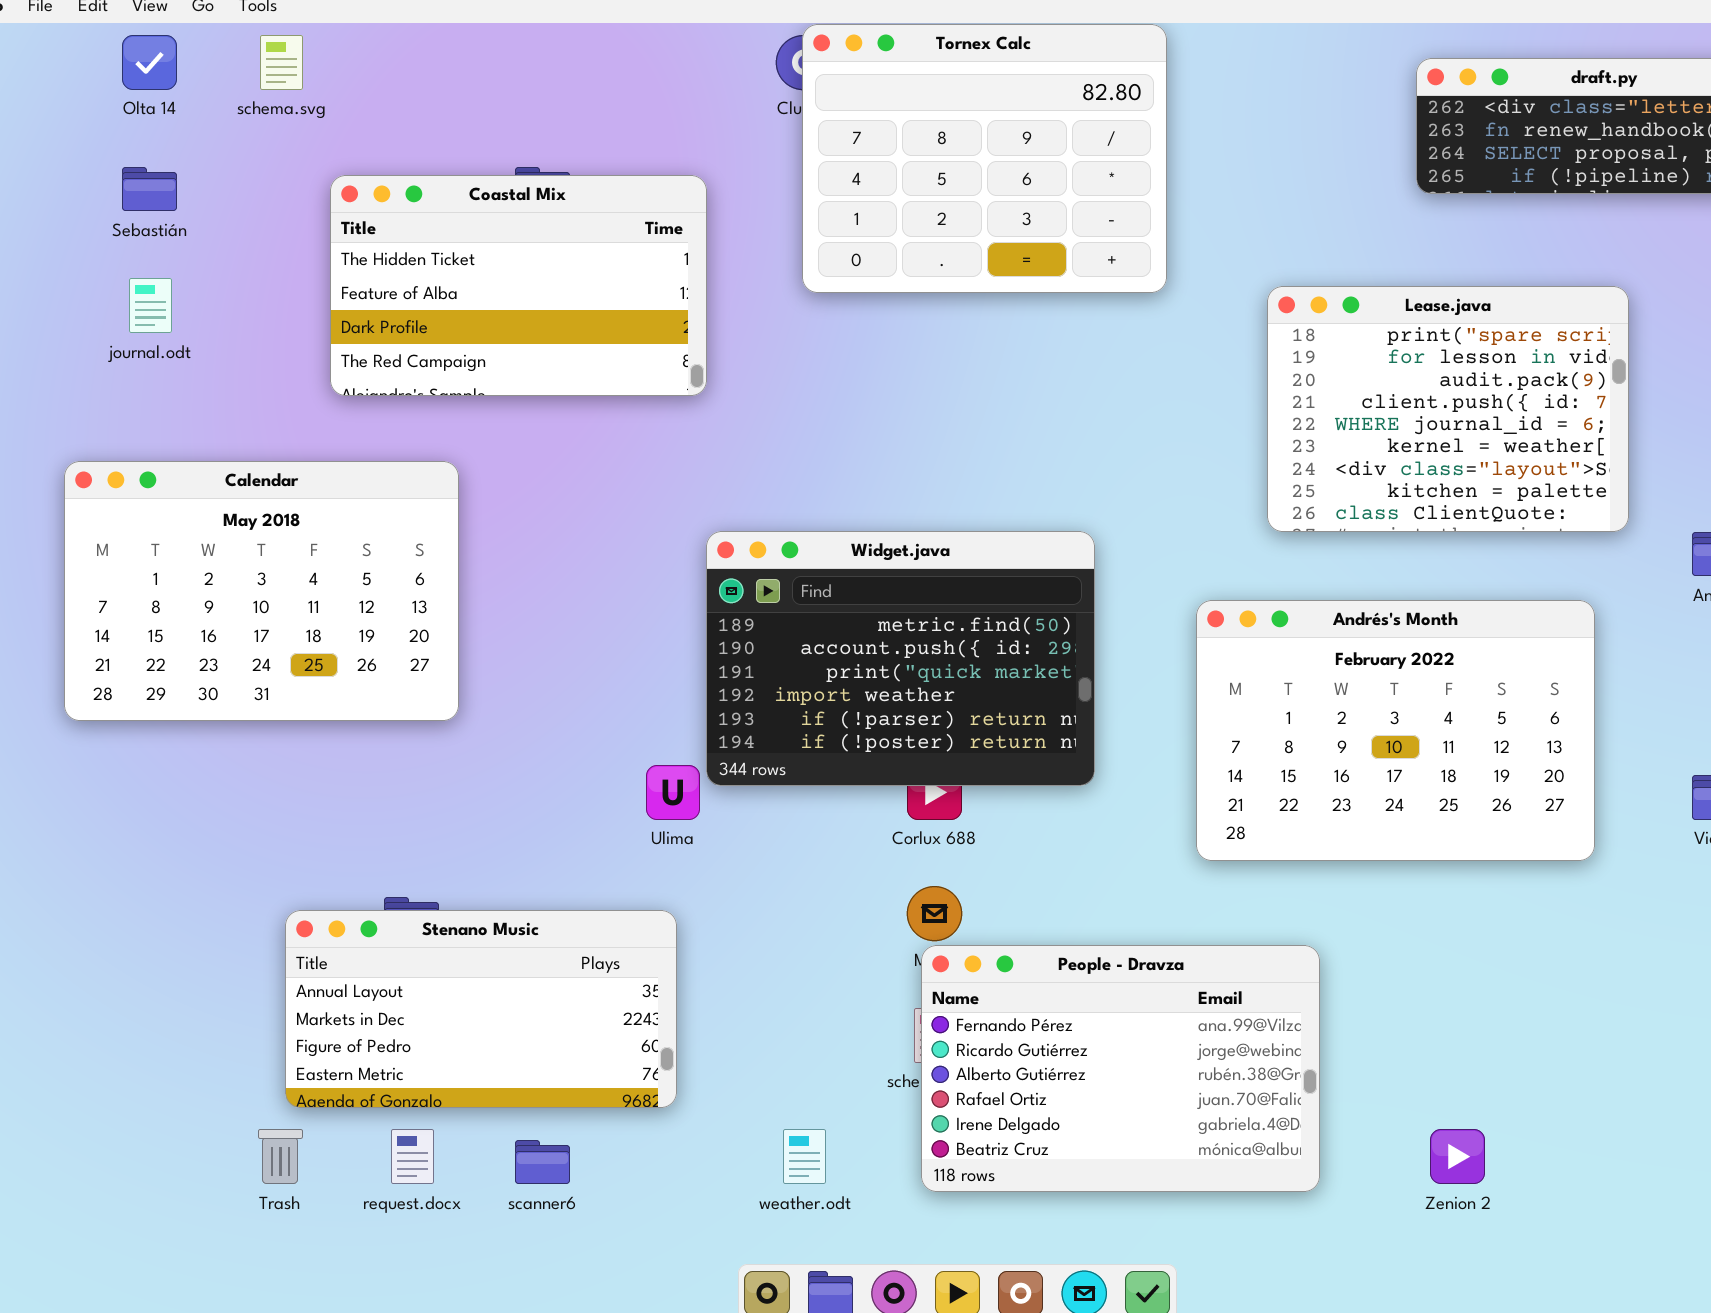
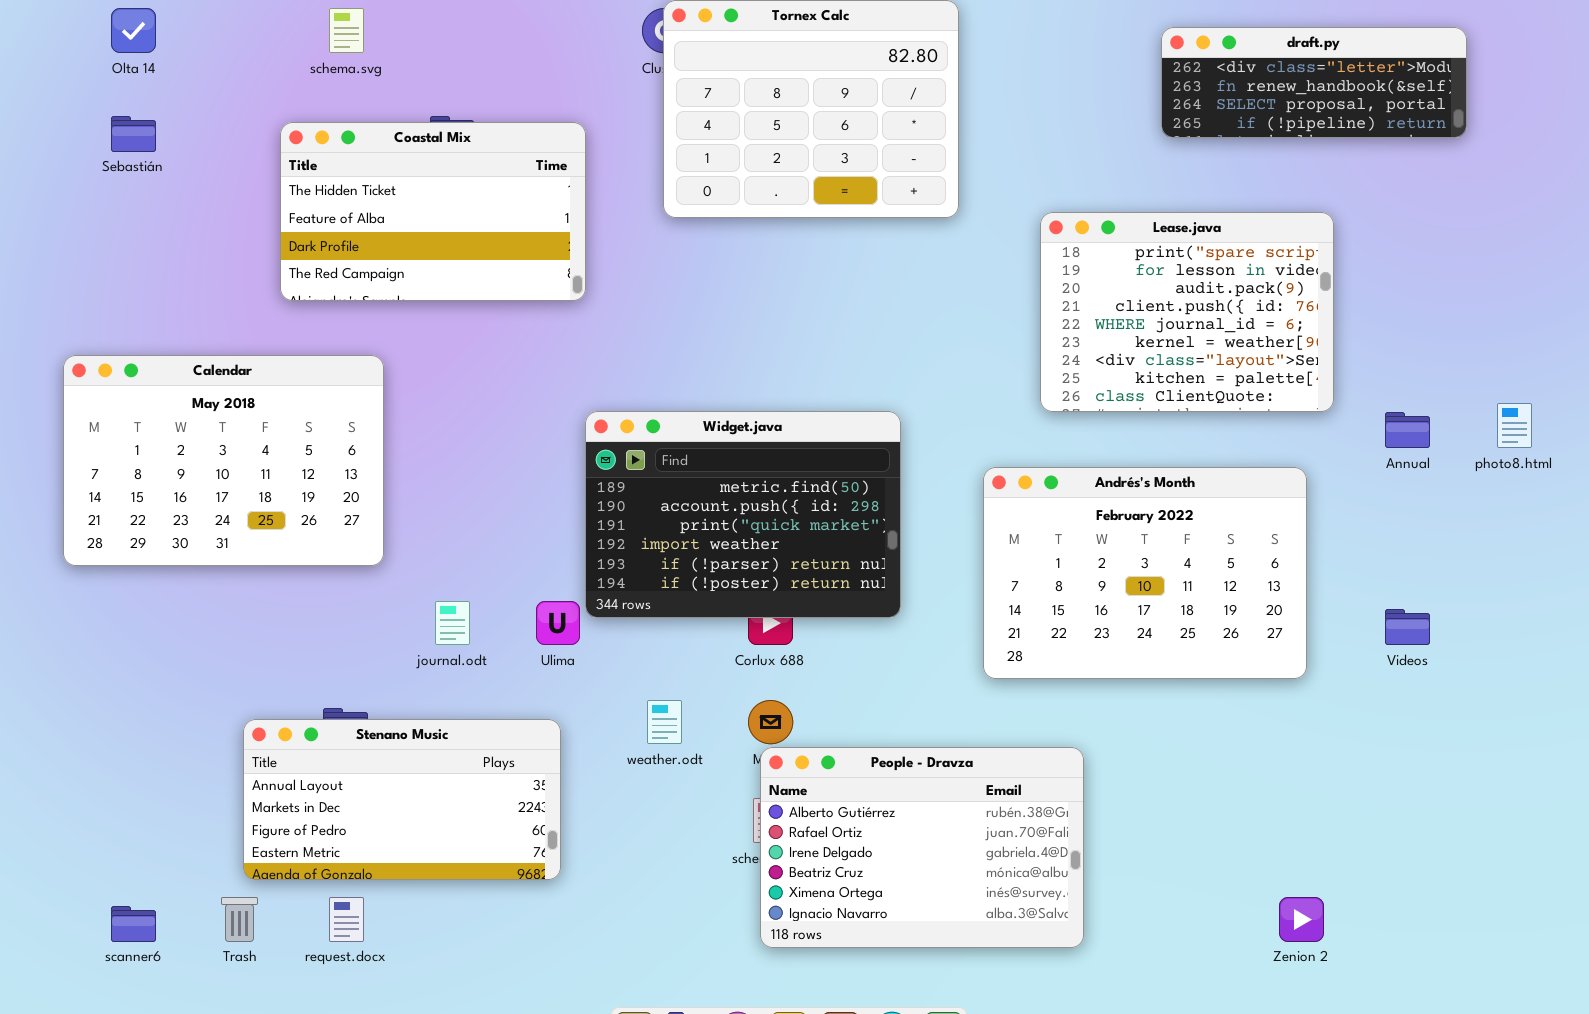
schema.svg: [260,35,303,90] -> [329,8,364,53], moved
journal.odt: [129,278,172,333] -> [435,601,470,645], moved
People - Dravza: [921,945,1320,1192] -> [760,747,1084,948], scrolled down 2 rows
weather.odt: [783,1129,826,1184] -> [647,700,682,744], moved
Zenion 2: [1430,1129,1485,1184] -> [1279,897,1324,942], moved
scanner6: [515,1140,570,1184] -> [111,906,156,942], moved

